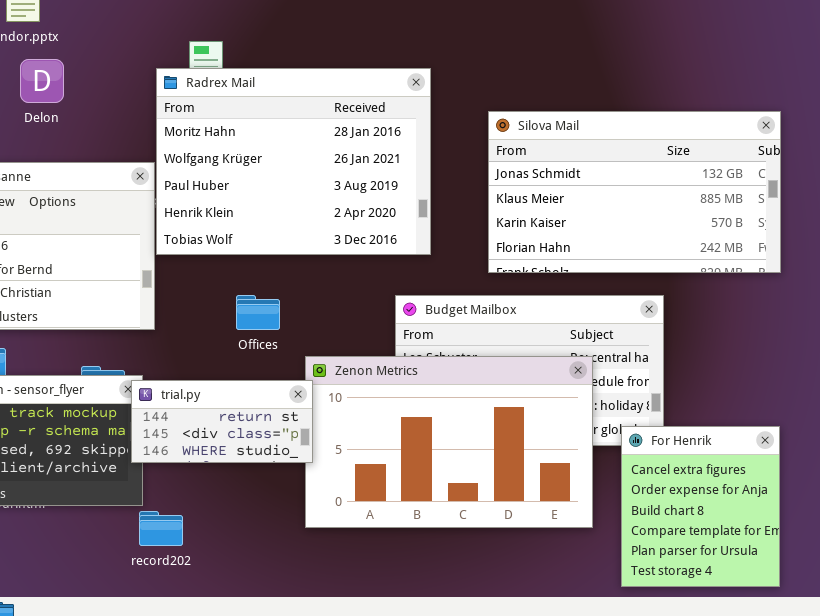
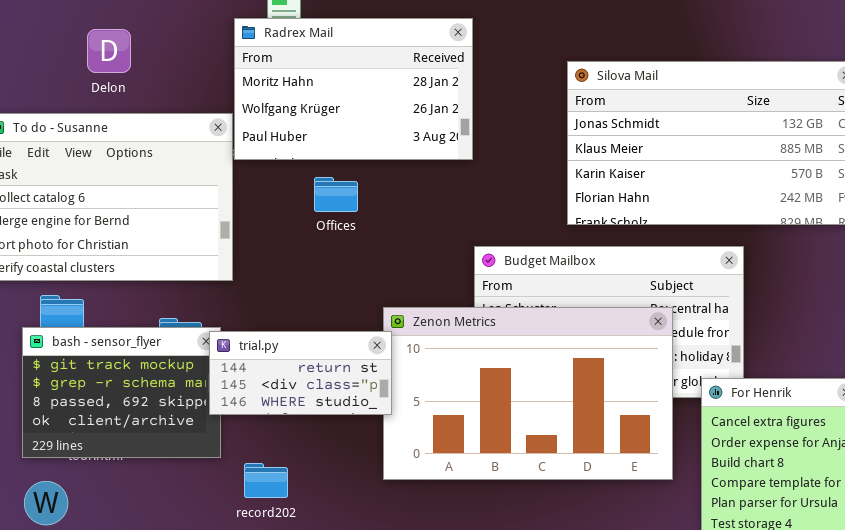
Delon: [20,59,64,103] -> [87,29,131,73], moved
Radrex Mail: [156,68,431,255] -> [234,18,473,160], resized
Offices: [236,295,280,330] -> [314,177,358,212], moved
record202: [139,511,183,546] -> [244,463,288,498], moved

